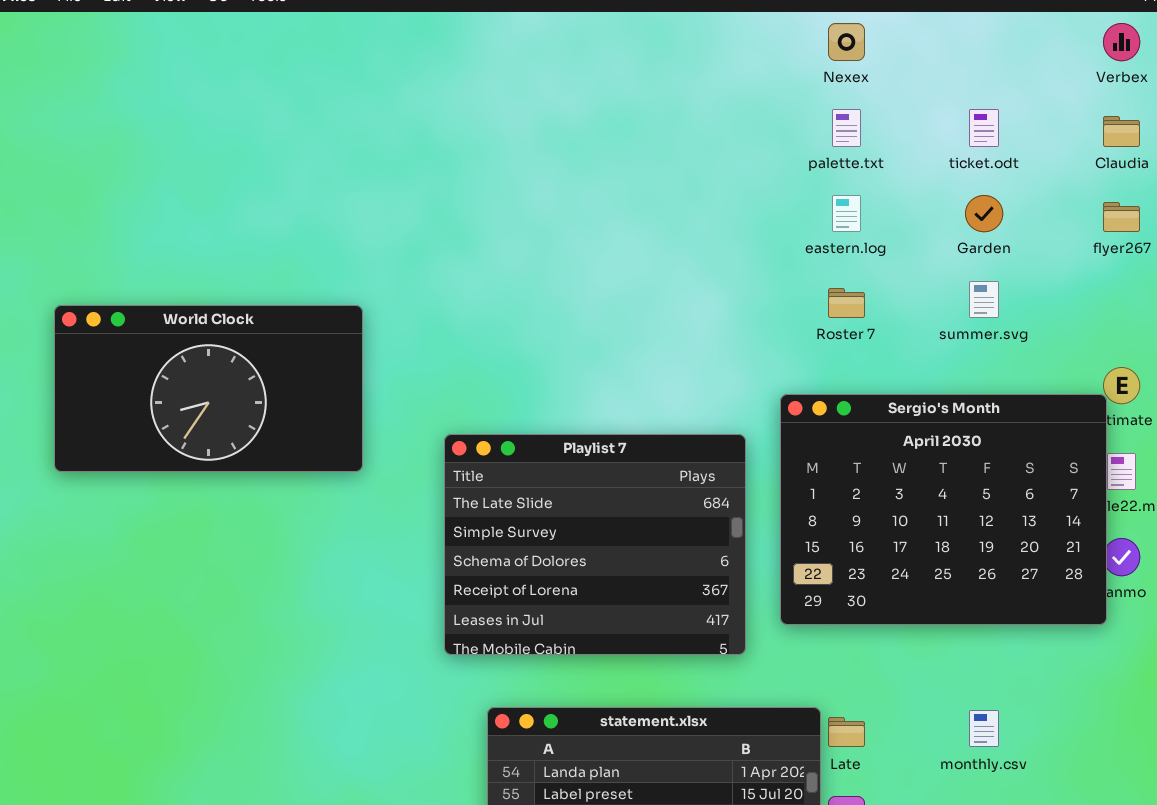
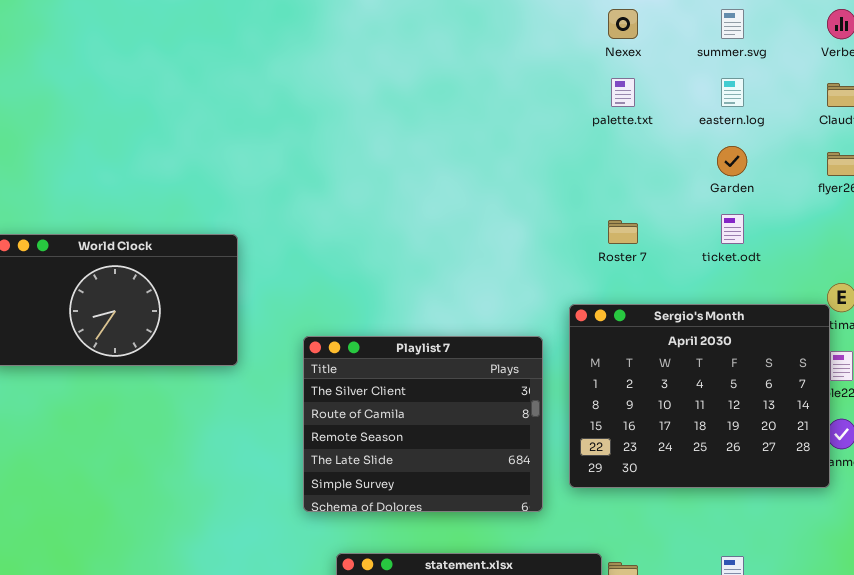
ticket.odt: [969,109,999,147] -> [721,214,744,244], moved
eastern.log: [832,195,861,232] -> [721,78,744,107], moved
summer.svg: [969,281,999,318] -> [721,9,744,39], moved
Playlist 7: [444,434,746,655] -> [303,336,543,512], scrolled up 3 rows

